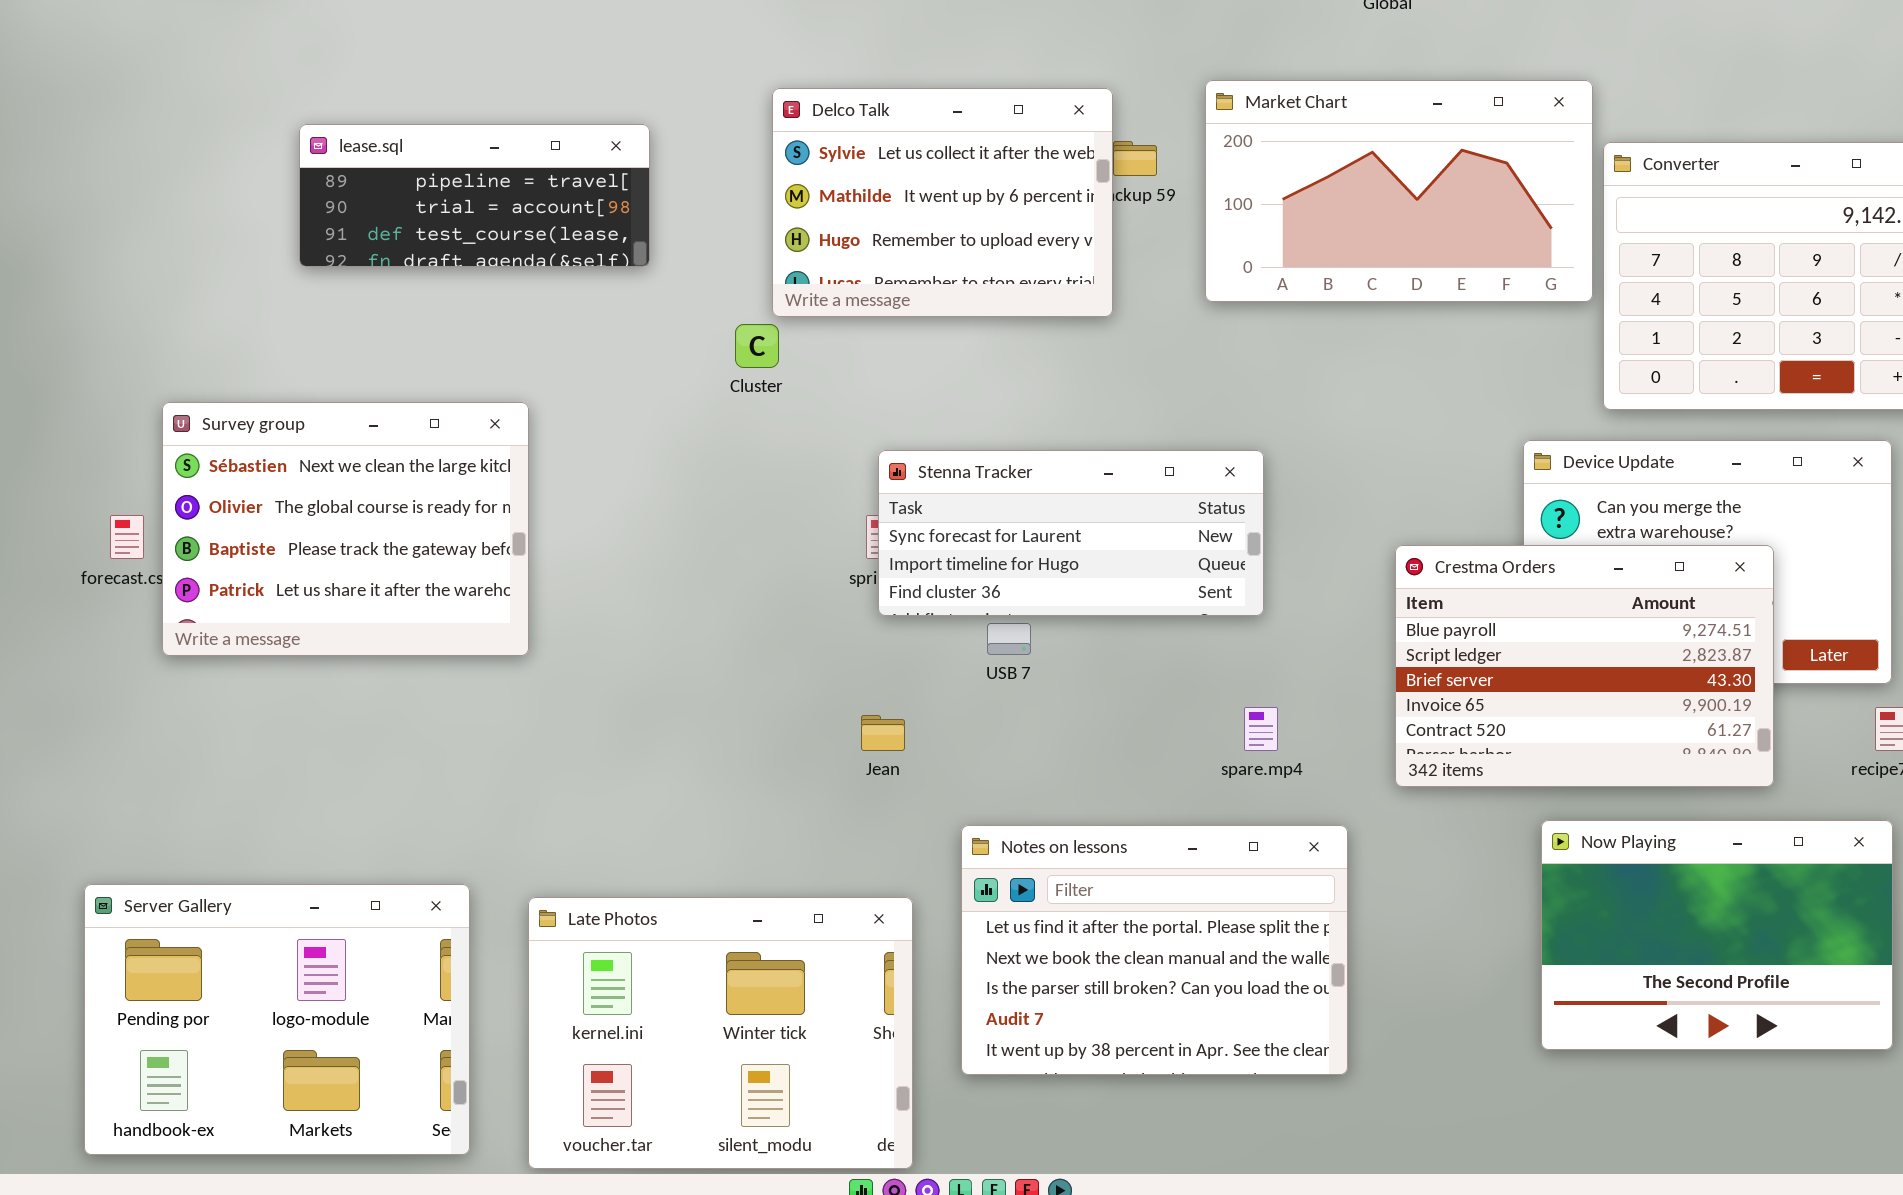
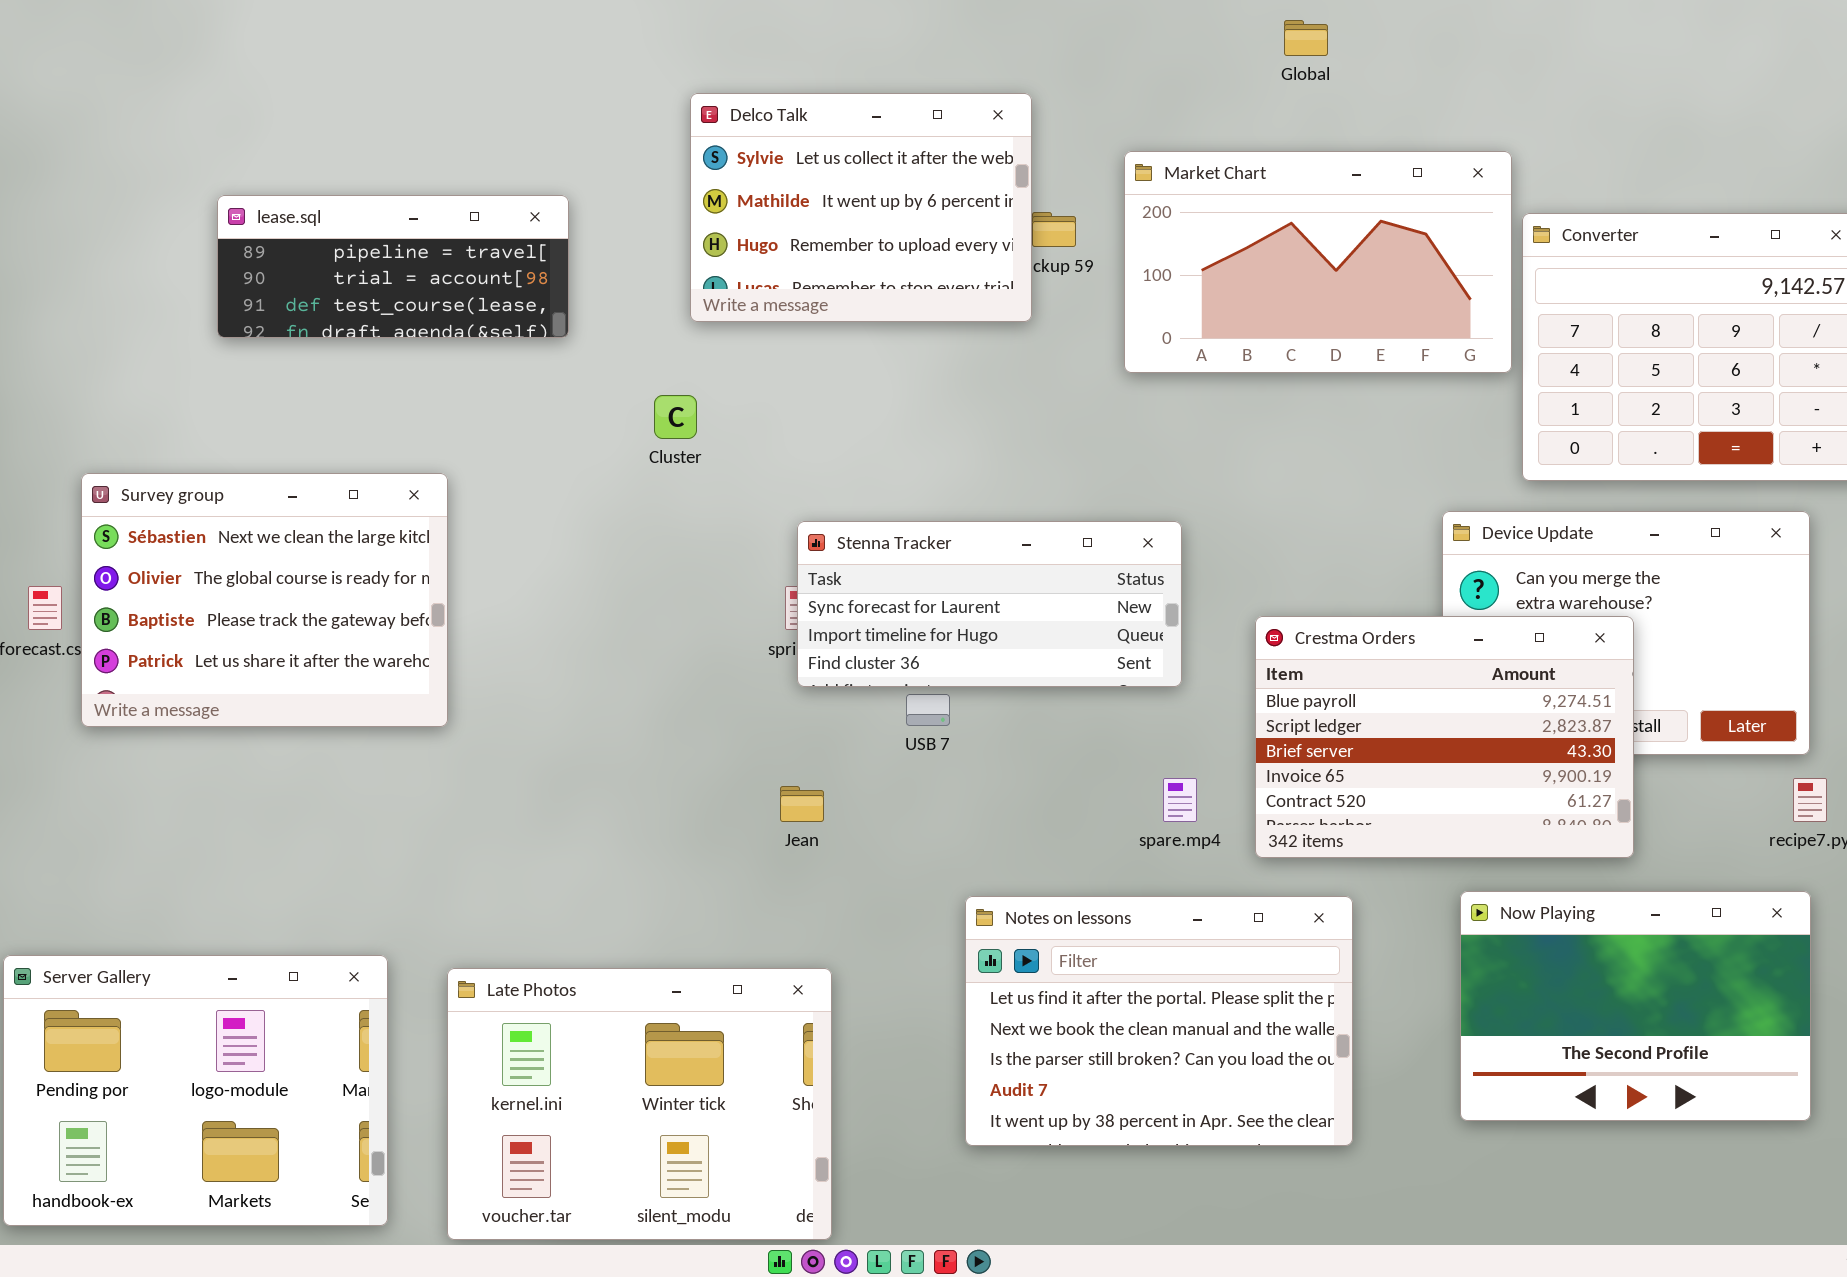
Delco Talk: [772,88,1113,317] -> [690,93,1032,322], moved
Crestma Orders: [1395,545,1774,787] -> [1255,616,1634,858], moved
Notes on lessons: [961,825,1348,1075] -> [965,896,1353,1146], moved

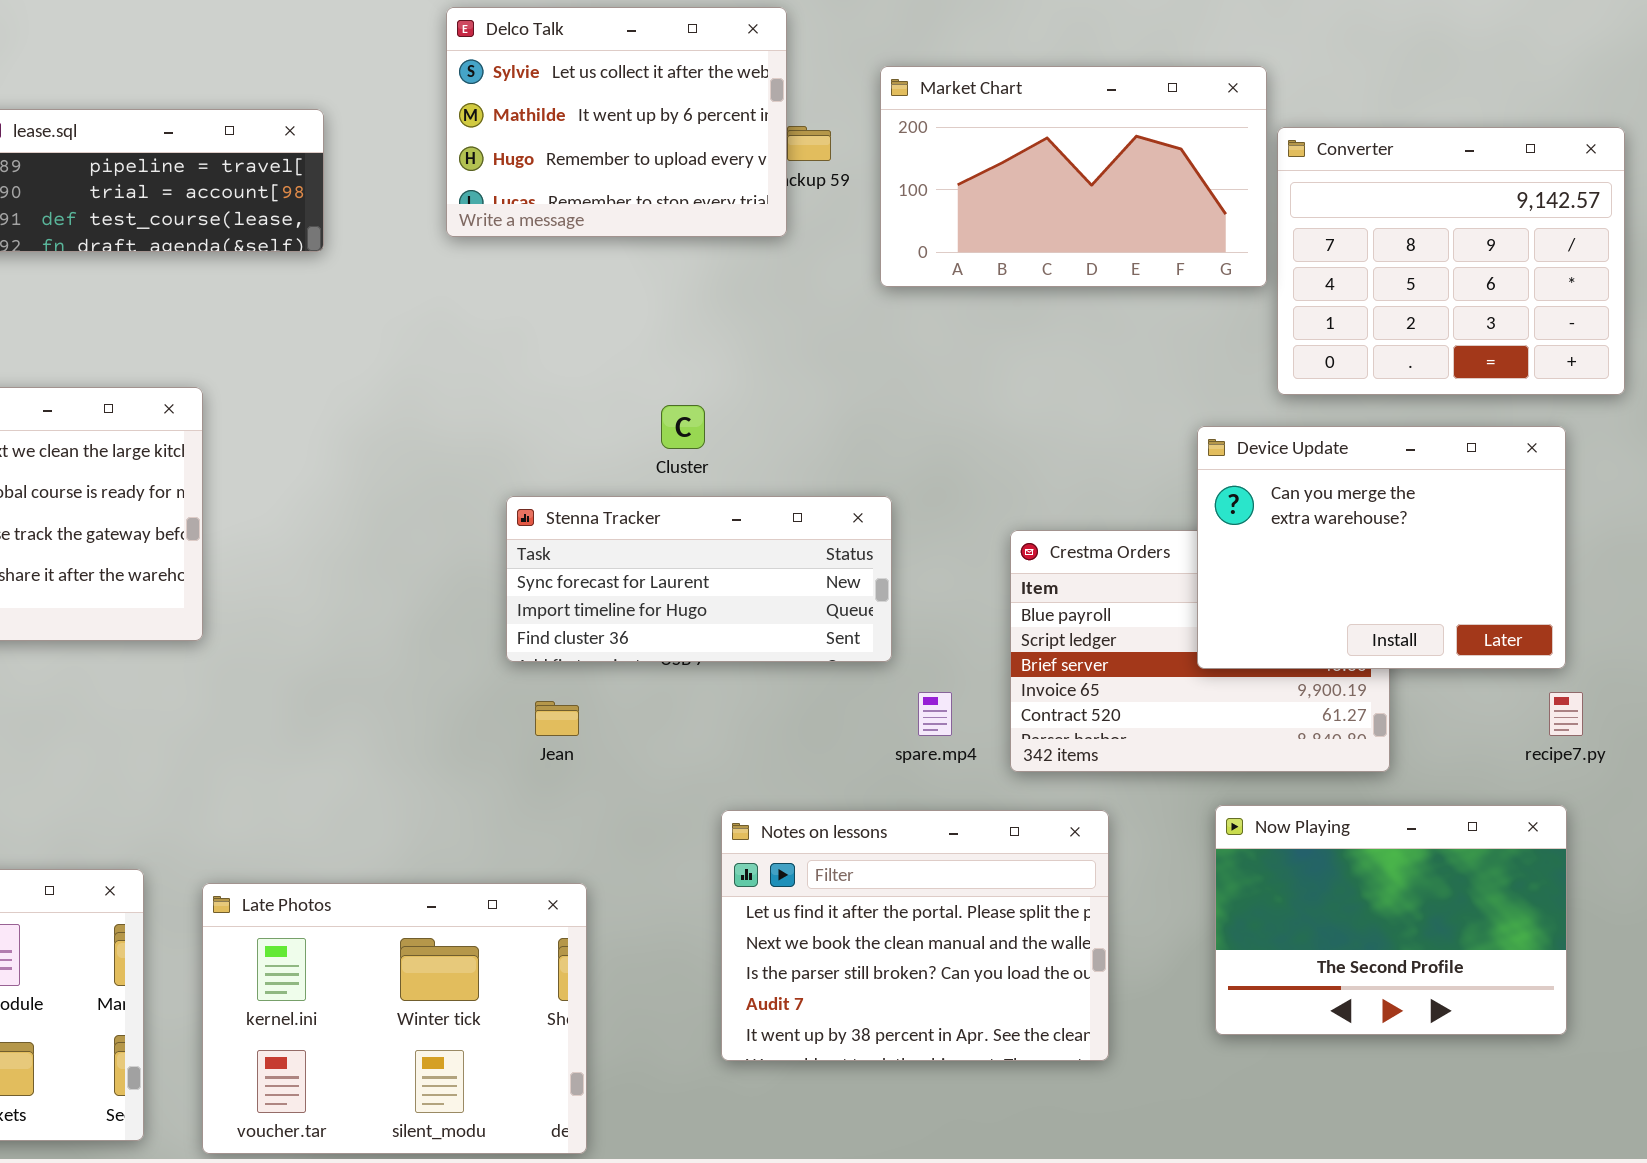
Cluster: [654,395,697,439] -> [661,405,705,449], moved
Device Update: [1442,511,1810,755] -> [1197,426,1566,669], raised
Stenna Tracker: [797,521,1182,687] -> [506,496,892,662], moved

